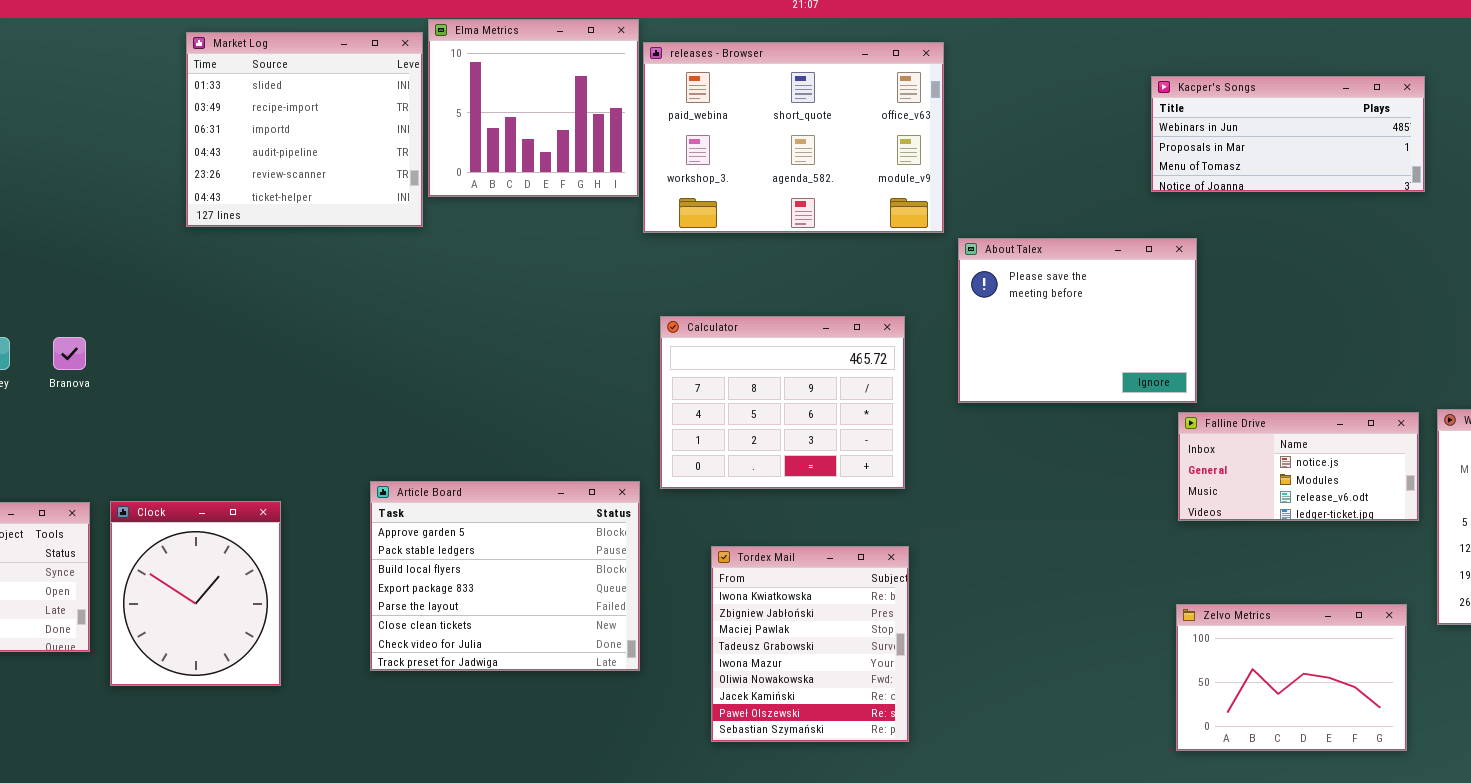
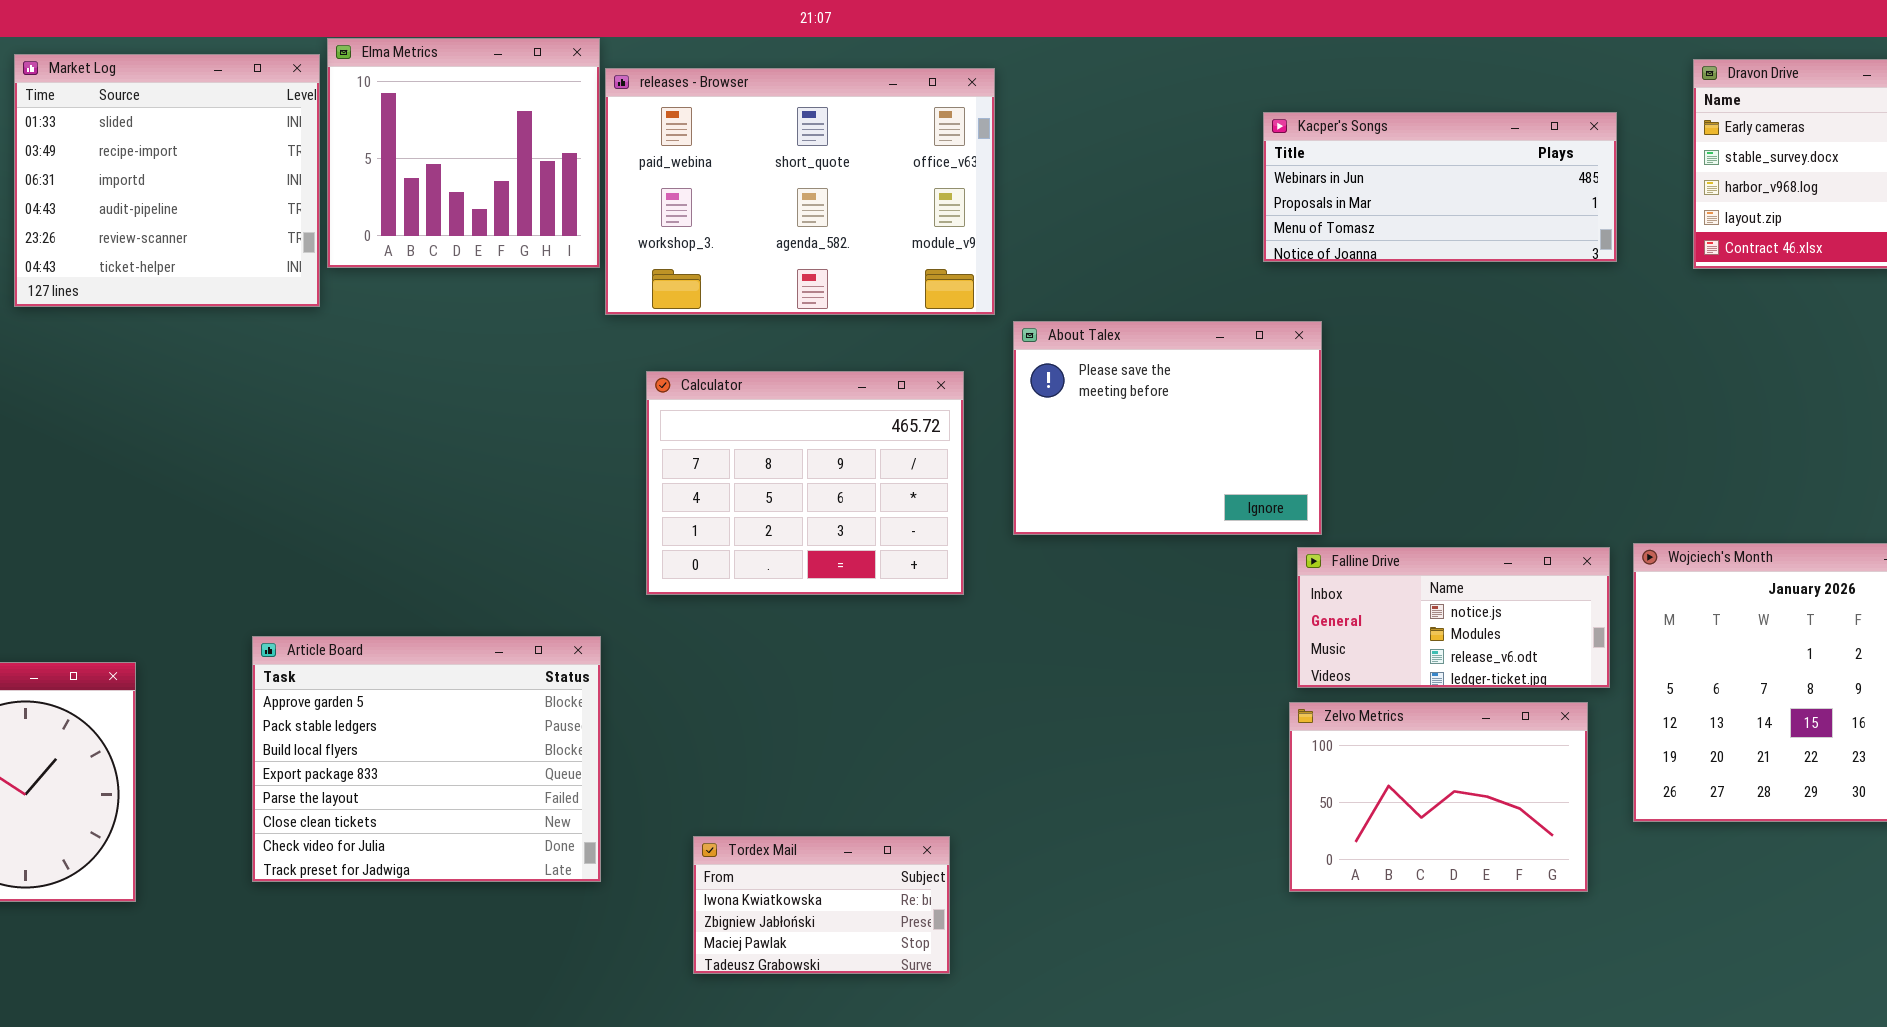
Calculator: [660,316,905,489] -> [646,371,964,595], moved
Tordex Mail: [711,546,909,742] -> [693,836,950,974], resized
Zelvo Metrics: [1176,604,1407,751] -> [1289,702,1588,892], moved

